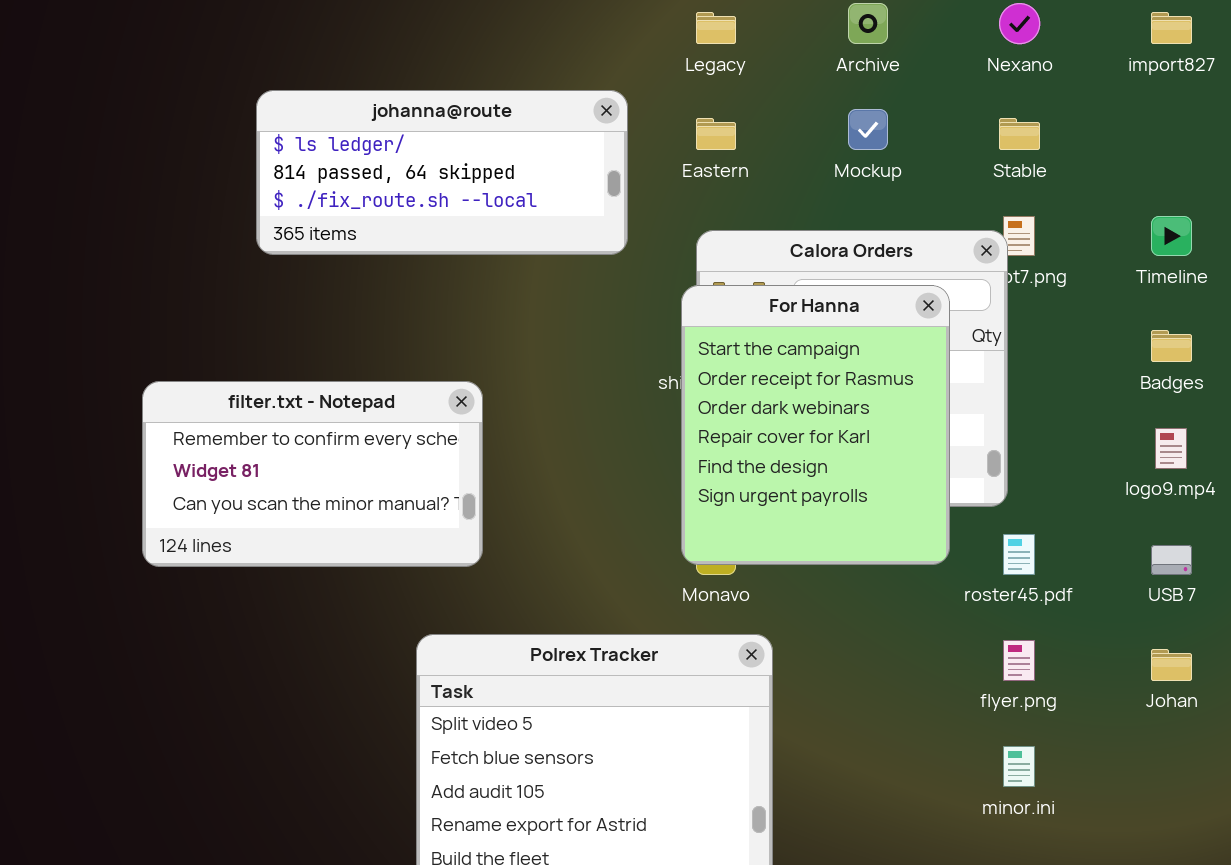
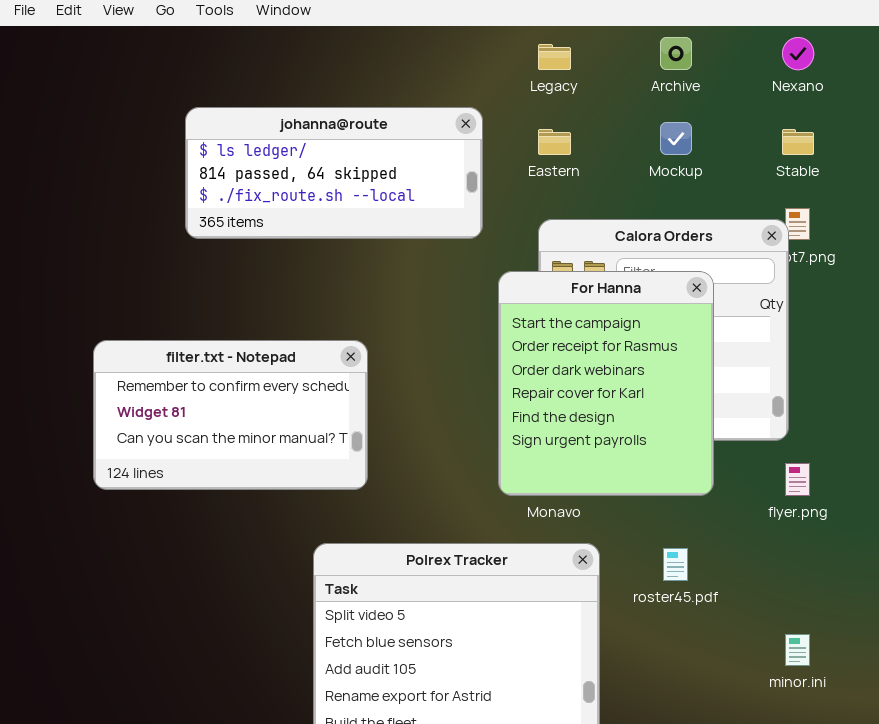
For Hanna: [681,285,950,565] -> [498,271,714,496], moved
roster45.pdf: [1003,534,1035,575] -> [663,548,688,581], moved
flyer.png: [1003,640,1035,681] -> [785,463,810,496], moved

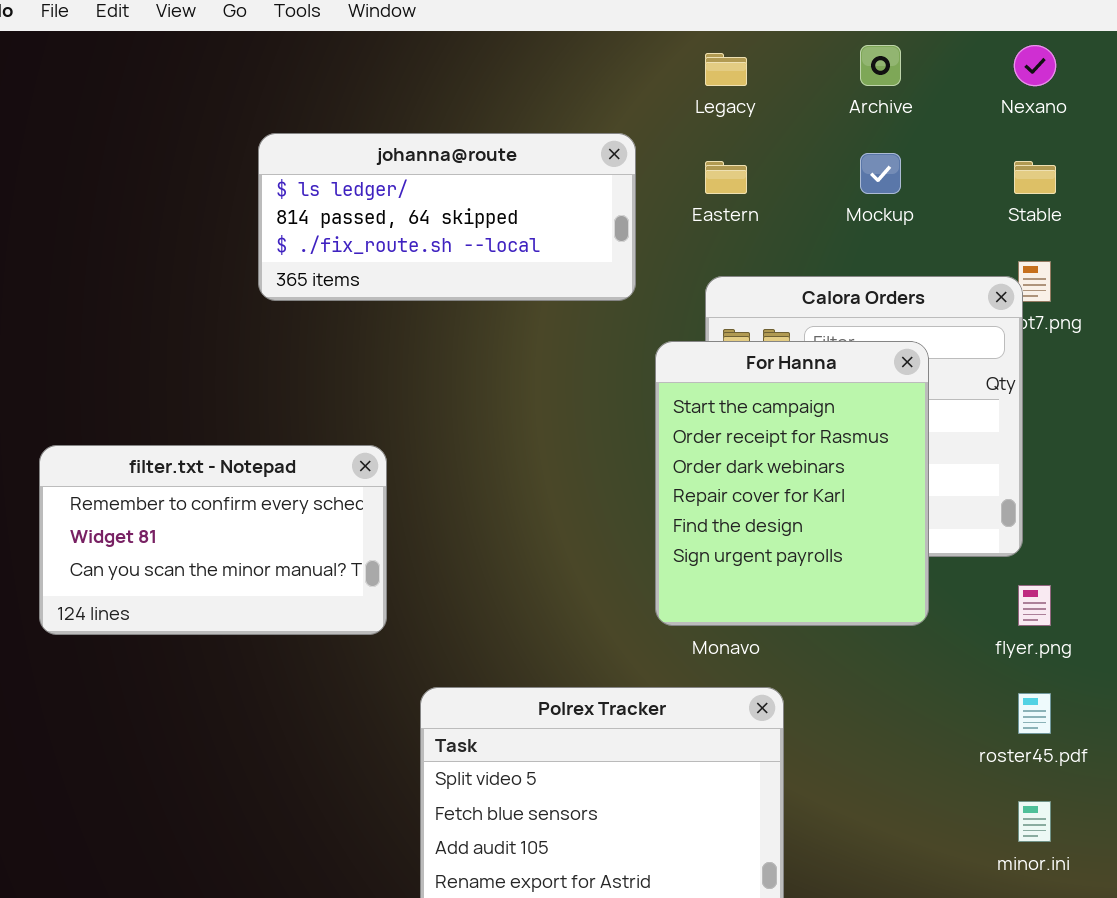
filter.txt - Notepad: [93,340,368,490] -> [39,445,387,635], moved
roster45.pdf: [663,548,688,581] -> [1018,693,1051,734], moved

